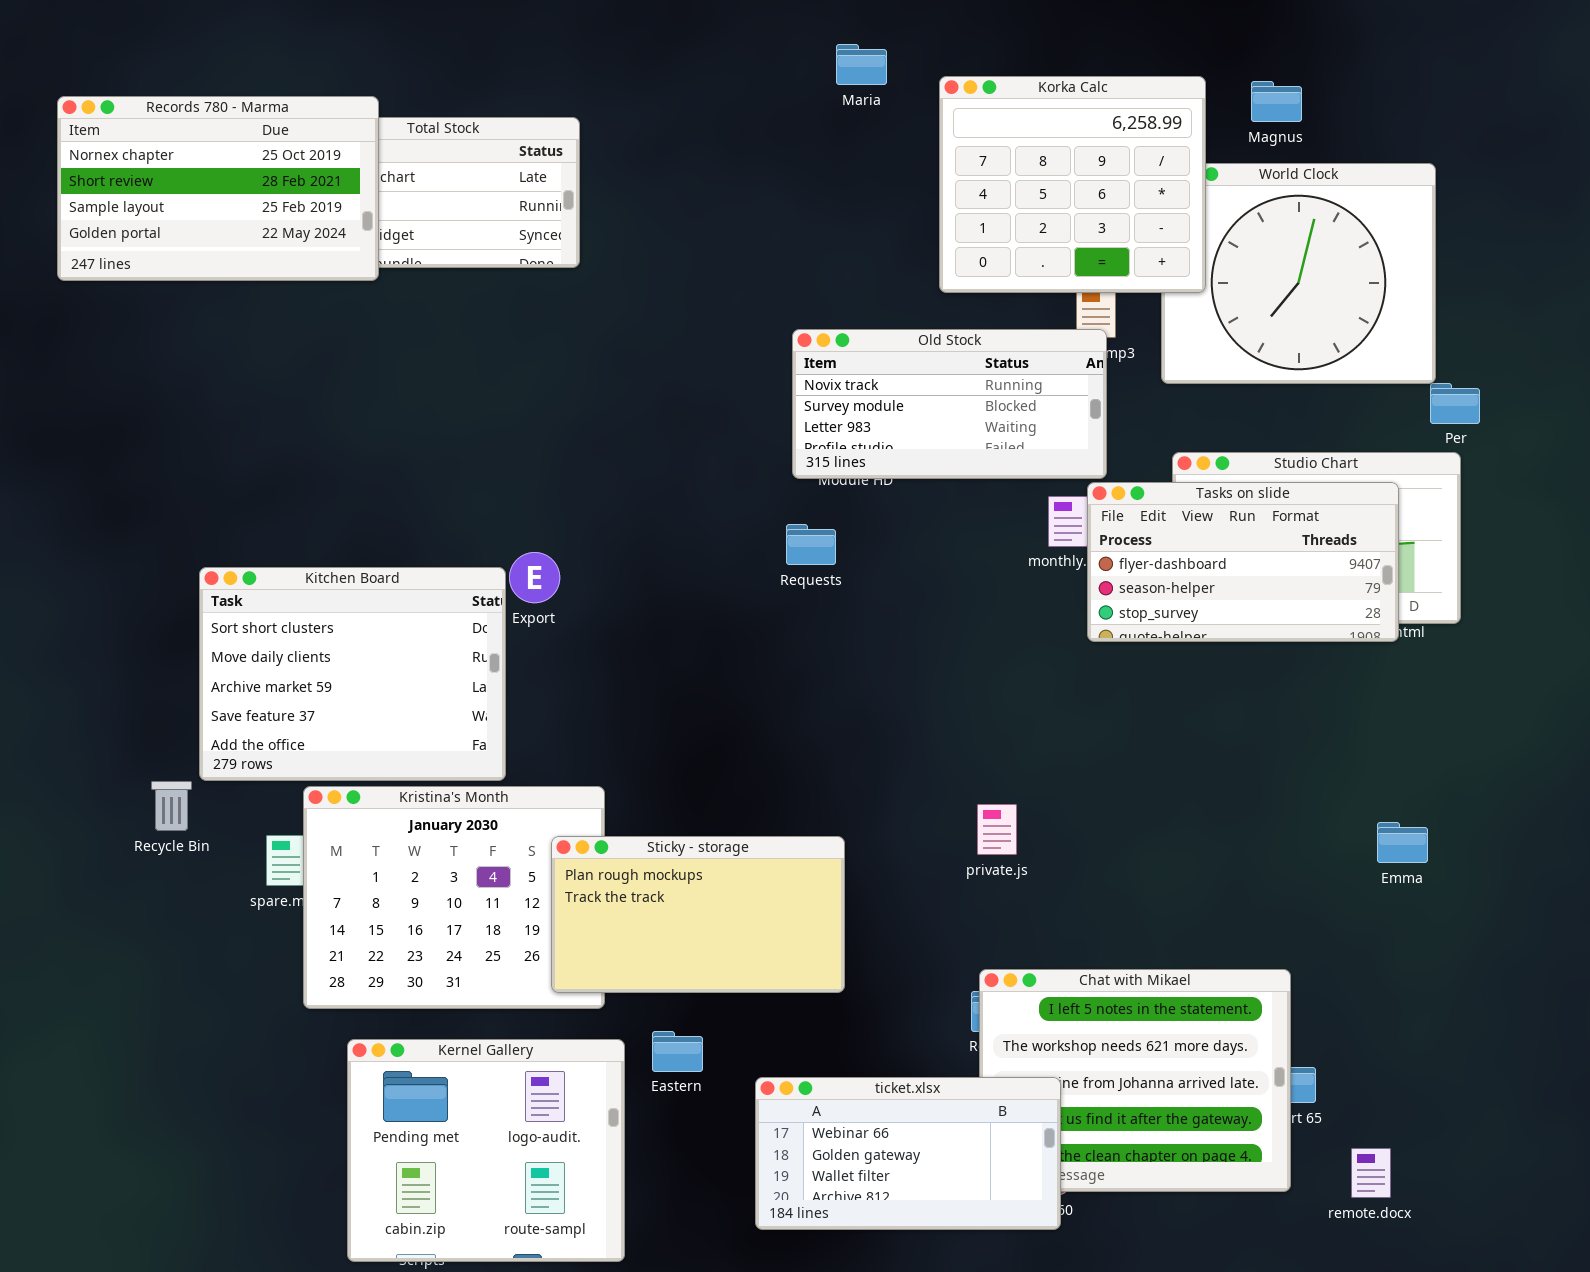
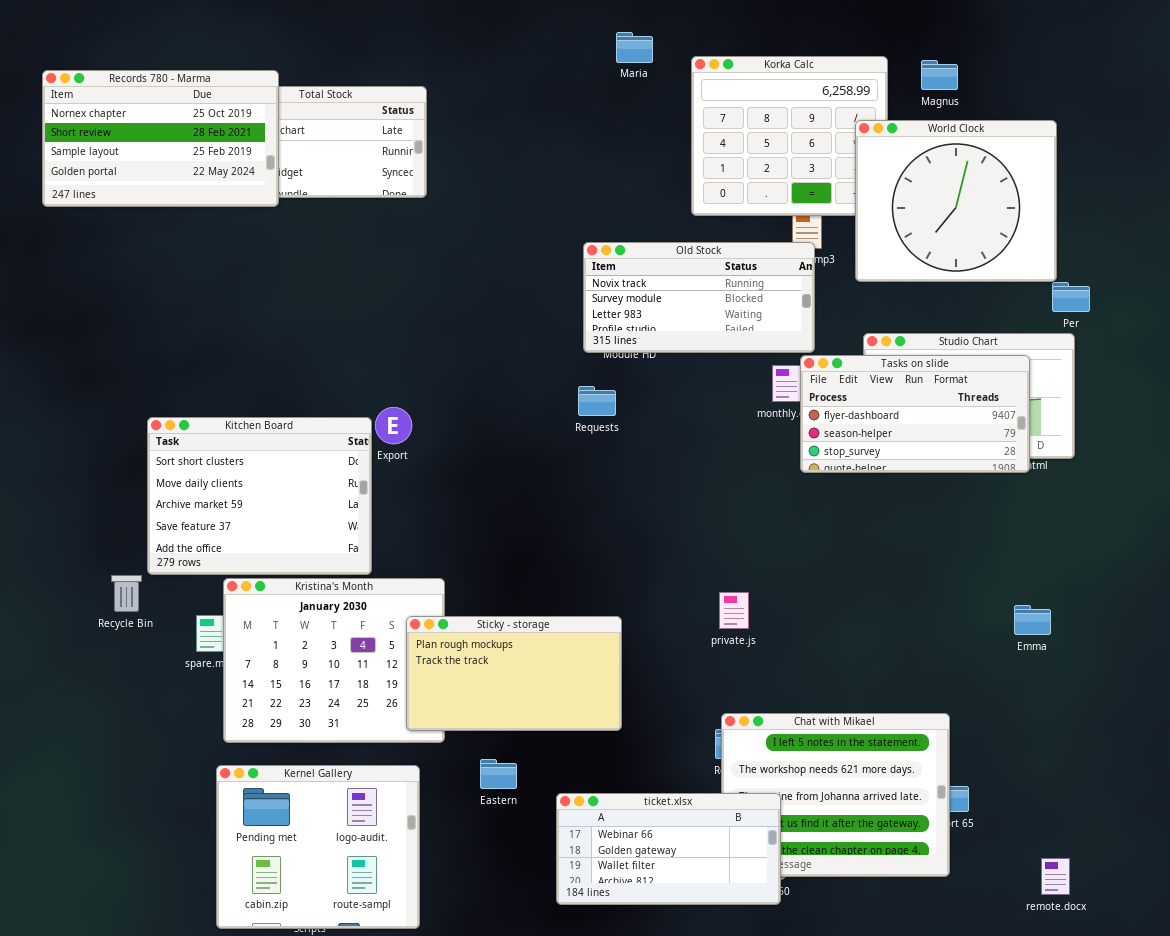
World Clock: [1161,163,1436,384] -> [855,120,1057,282], raised
Kernel Gallery: [347,1039,625,1262] -> [216,765,420,929], moved
remote.docx: [1351,1148,1391,1198] -> [1041,858,1070,895], moved

